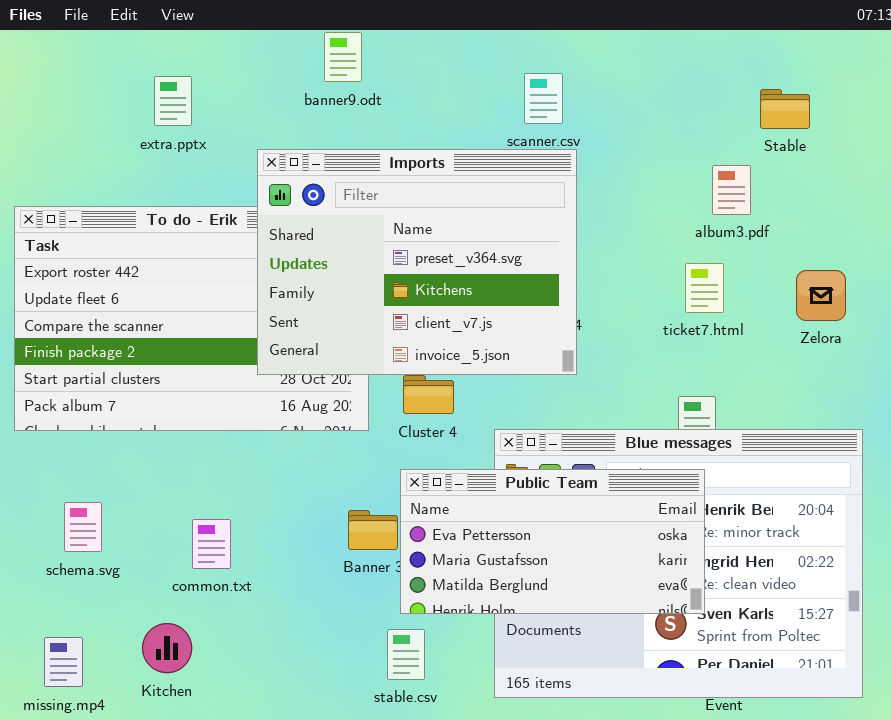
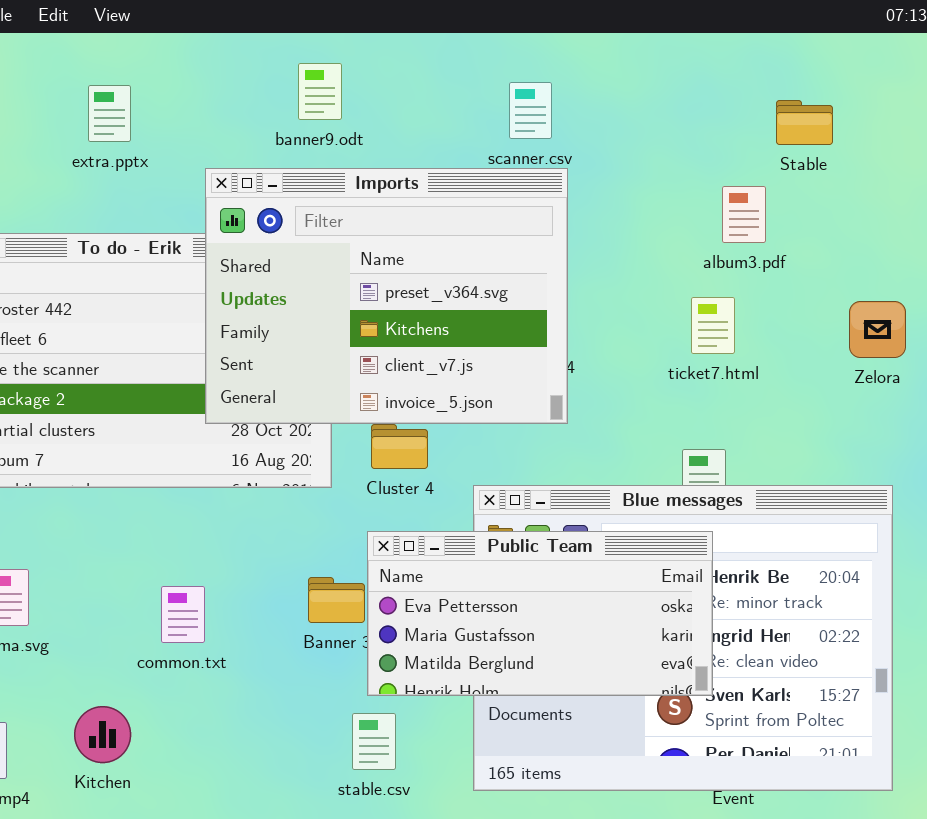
banner9.odt: [324,32,362,82] -> [298,63,342,120], moved
Zelora: [796,270,846,321] -> [849,301,906,358], moved
common.txt: [192,519,231,569] -> [161,586,205,643], moved

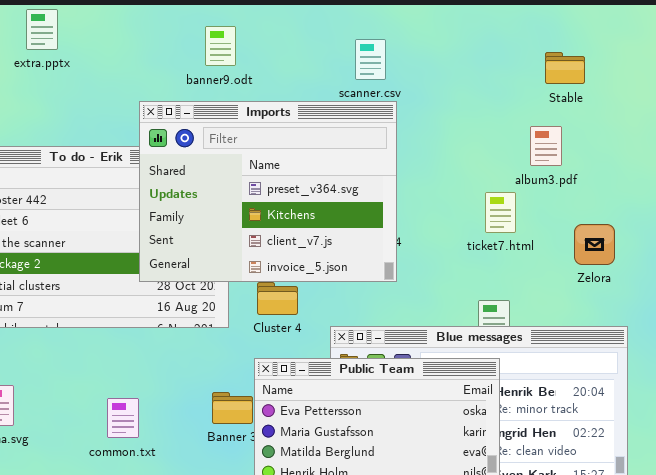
extra.pptx: [88,85,131,142] -> [26,9,58,50], moved
album3.pdf: [722,186,766,243] -> [530,126,562,166], moved
Zelora: [849,301,906,358] -> [574,224,615,265], moved

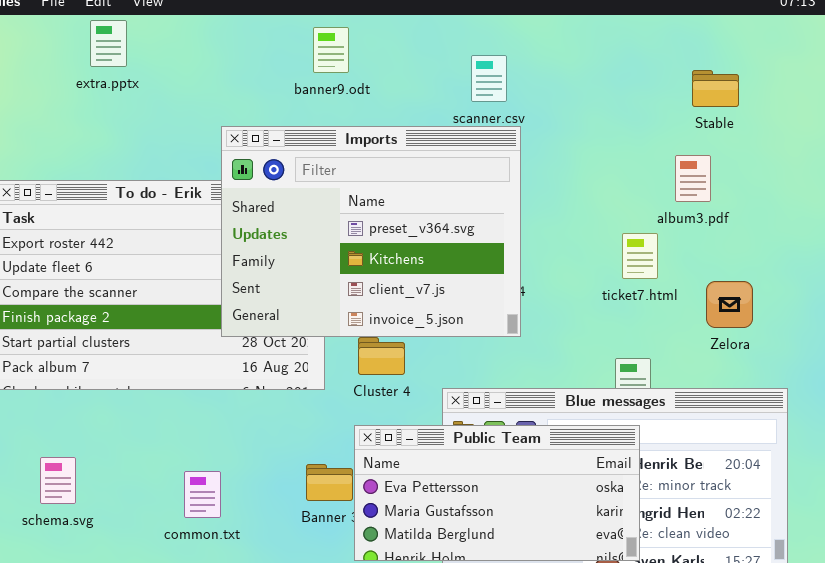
banner9.odt: [205,26,236,66] -> [313,27,349,73], moved
Zelora: [574,224,615,265] -> [706,281,753,328], moved

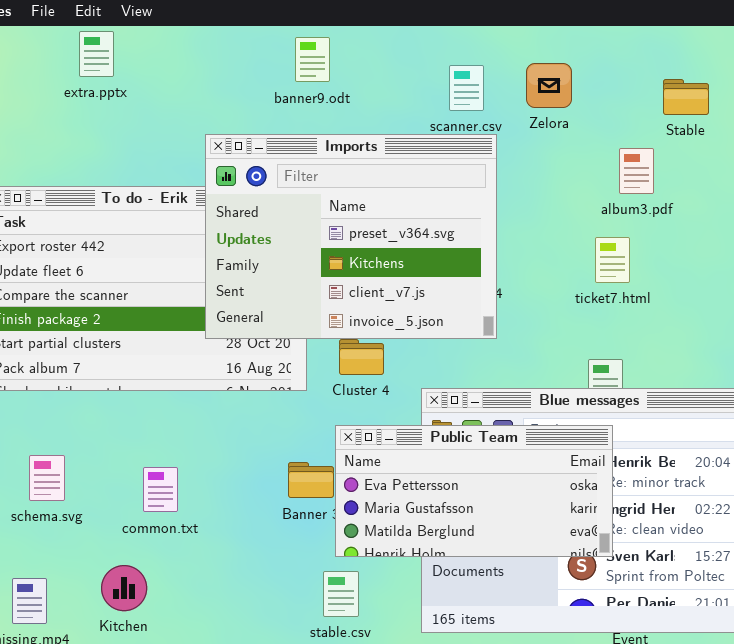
album3.pdf: [675,155,711,202] -> [619,148,654,194], moved
Zelora: [706,281,753,328] -> [526,63,572,108], moved
common.txt: [184,471,221,518] -> [143,467,178,512], moved

